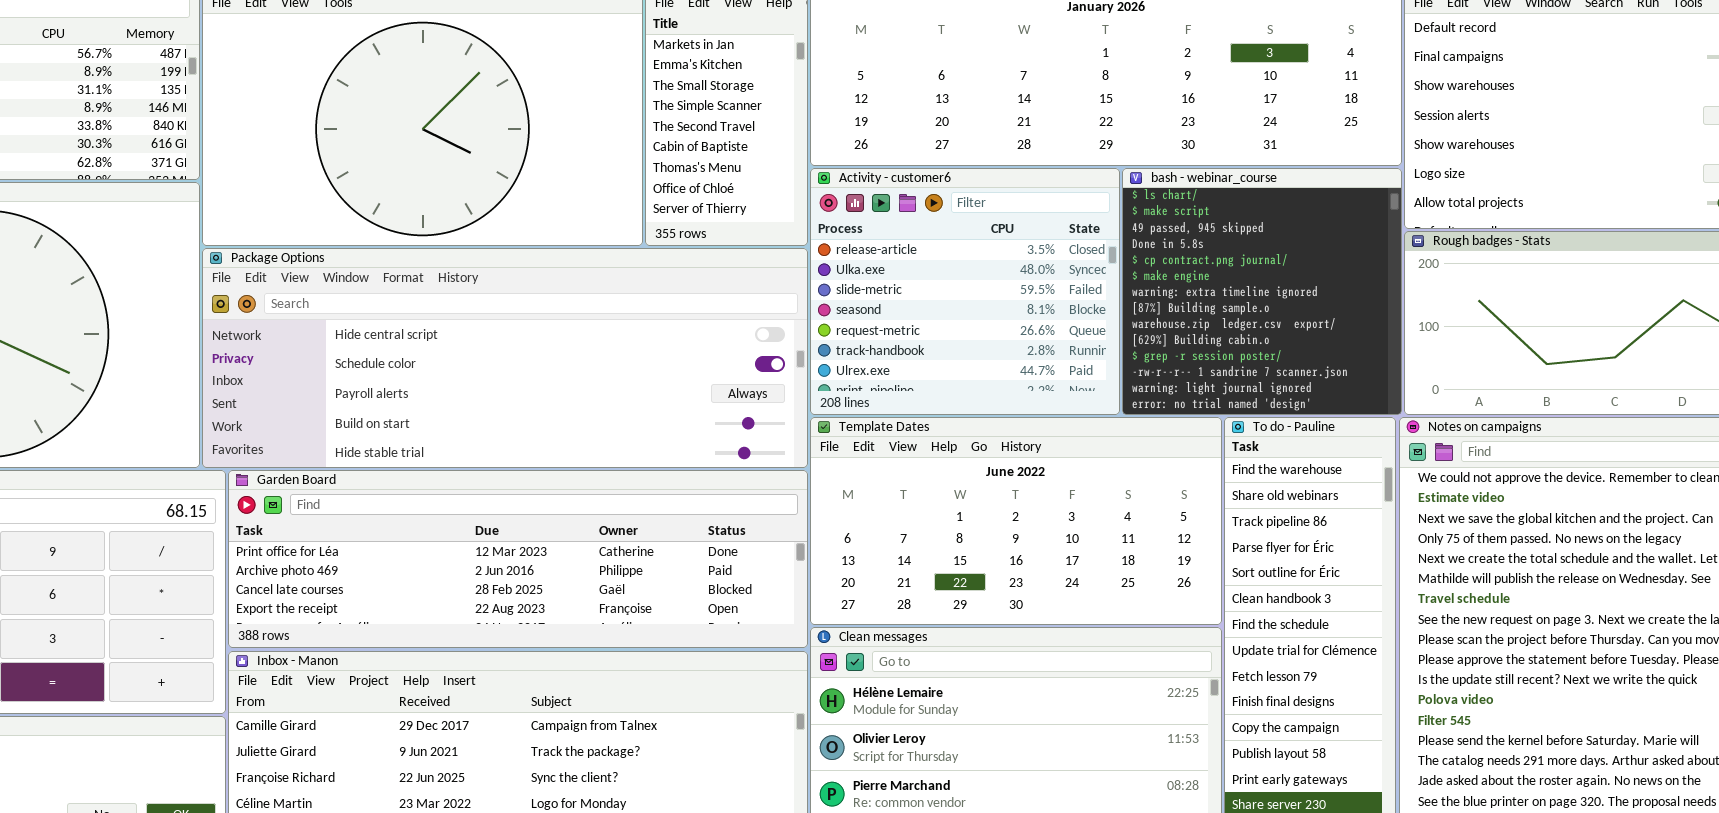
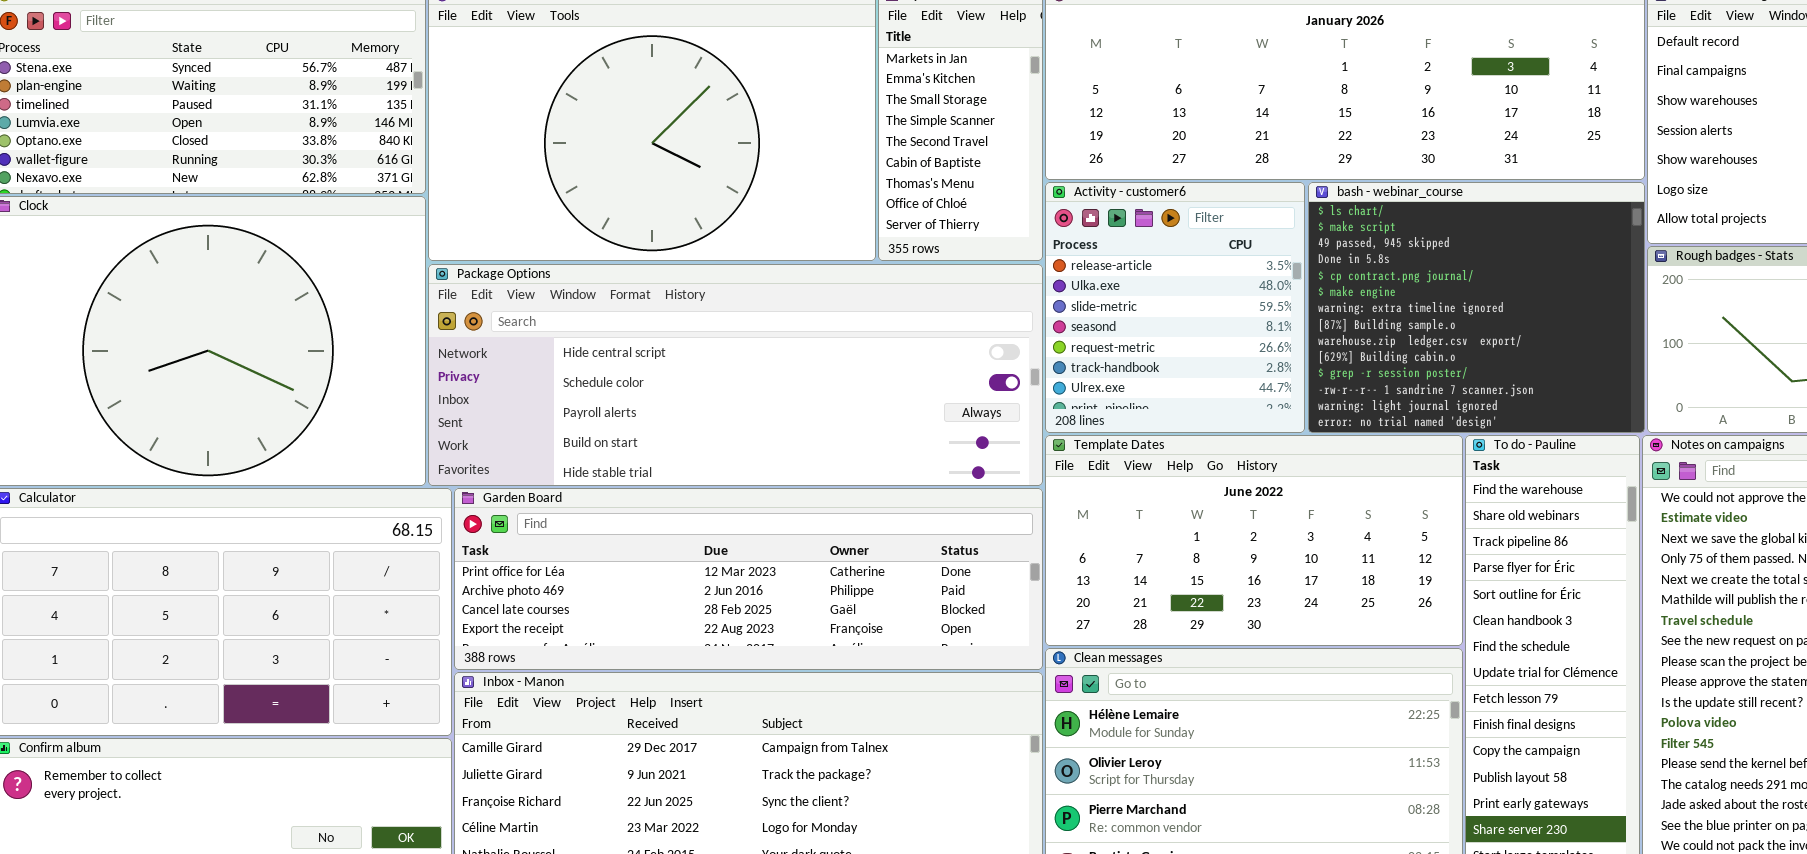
Activity - customer6: [810,168,1120,415] -> [1045,182,1305,433], resized
bash - webinar_course: [1122,168,1402,415] -> [1308,182,1645,433], resized

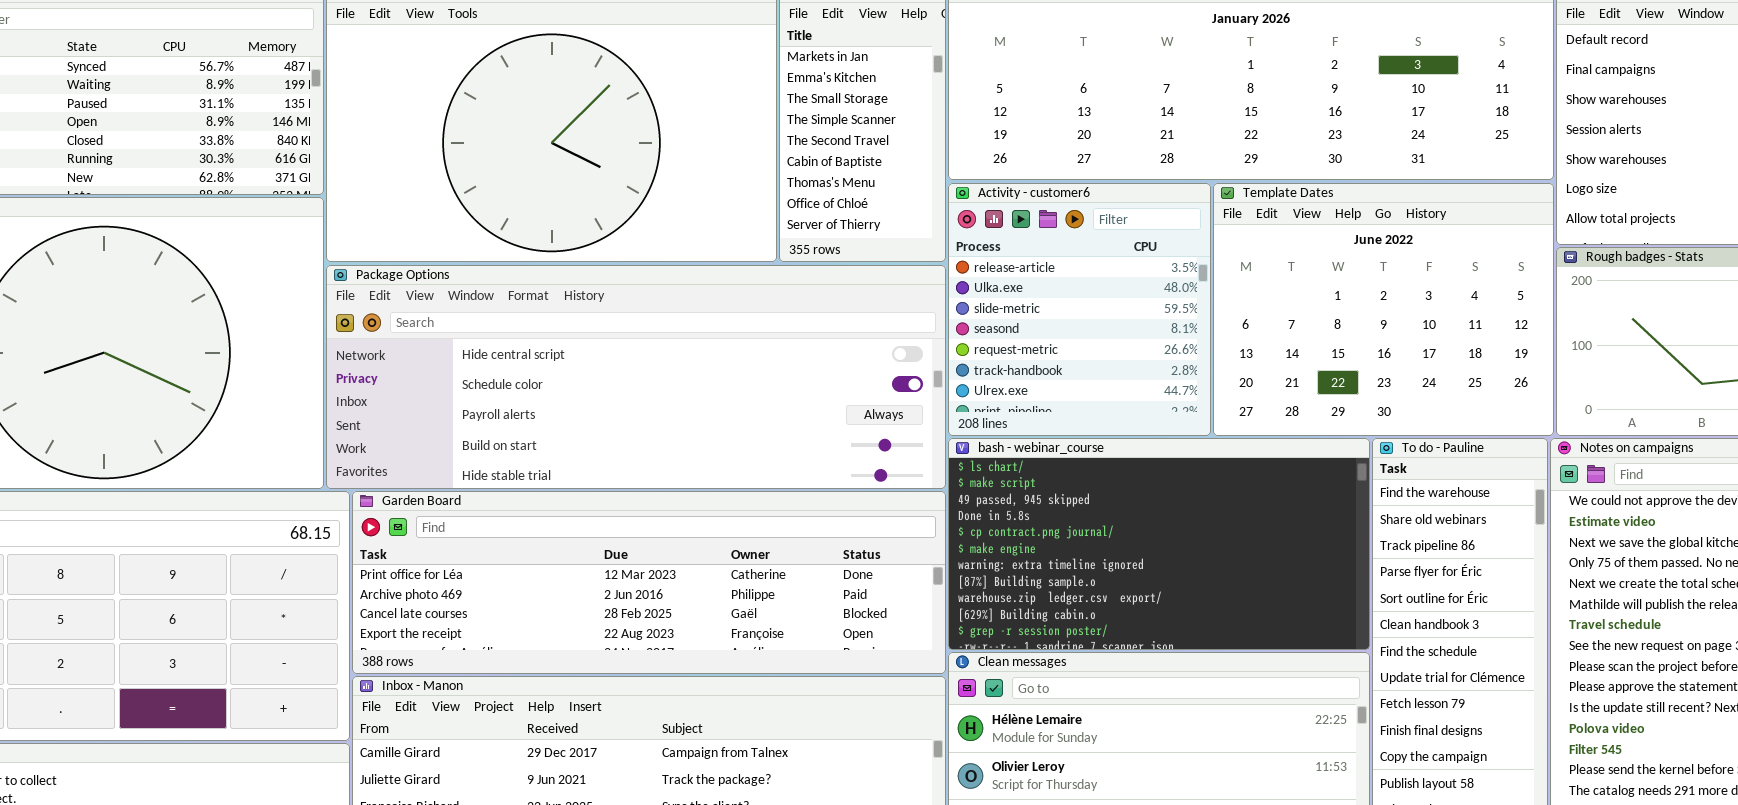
bash - webinar_course: [1308,182,1645,433] -> [948,438,1370,650], moved, resized
Template Dates: [1045,435,1463,646] -> [1213,183,1554,436], moved, resized

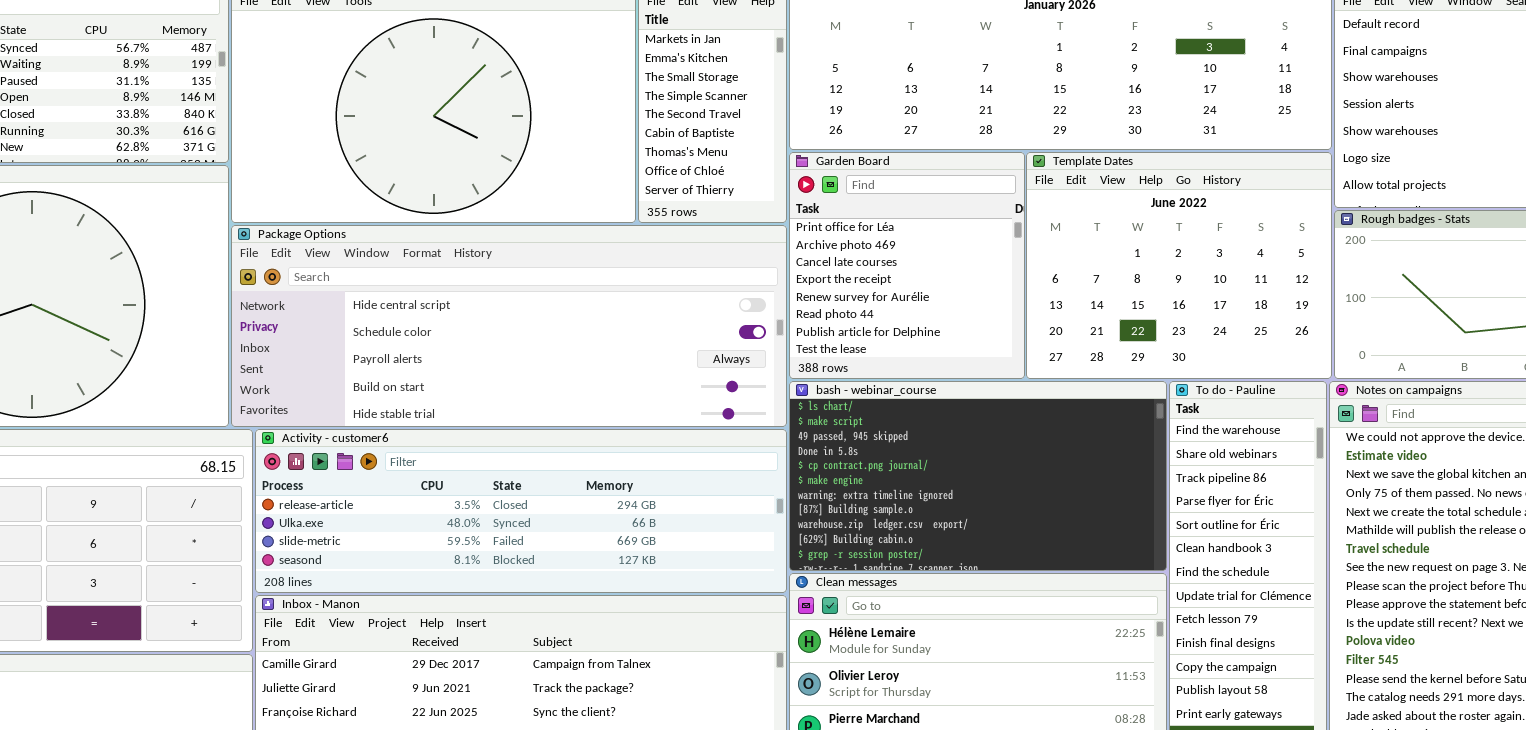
Activity - customer6: [948,183,1211,436] -> [255,429,787,593], moved, resized
Garden Board: [352,491,946,674] -> [789,152,1025,379], moved, resized

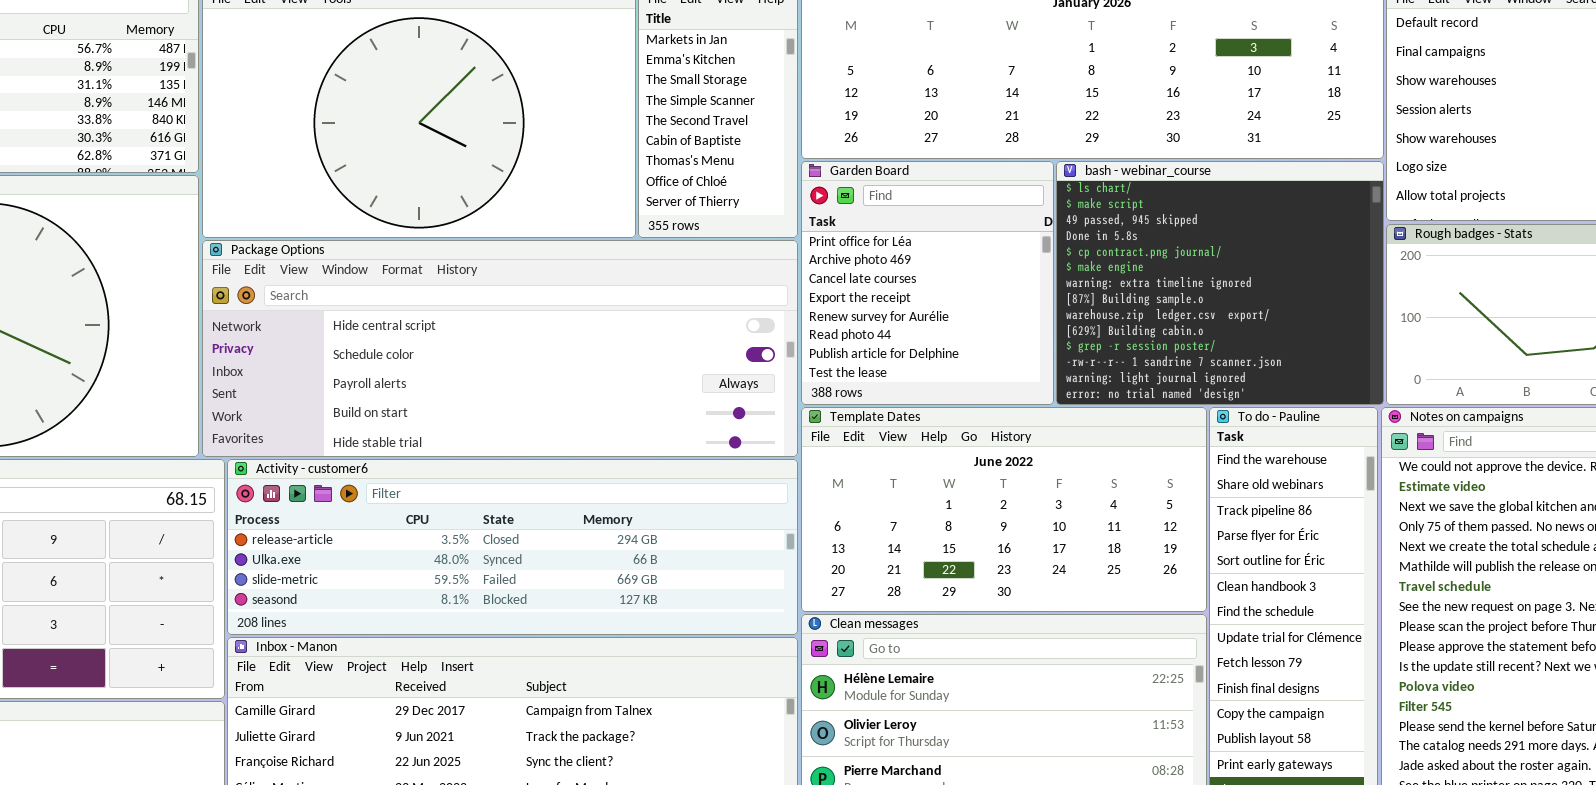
Template Dates: [1026,152,1332,379] -> [801,407,1207,612], moved, resized
bash - webinar_course: [789,381,1167,571] -> [1056,161,1384,405], moved, resized

